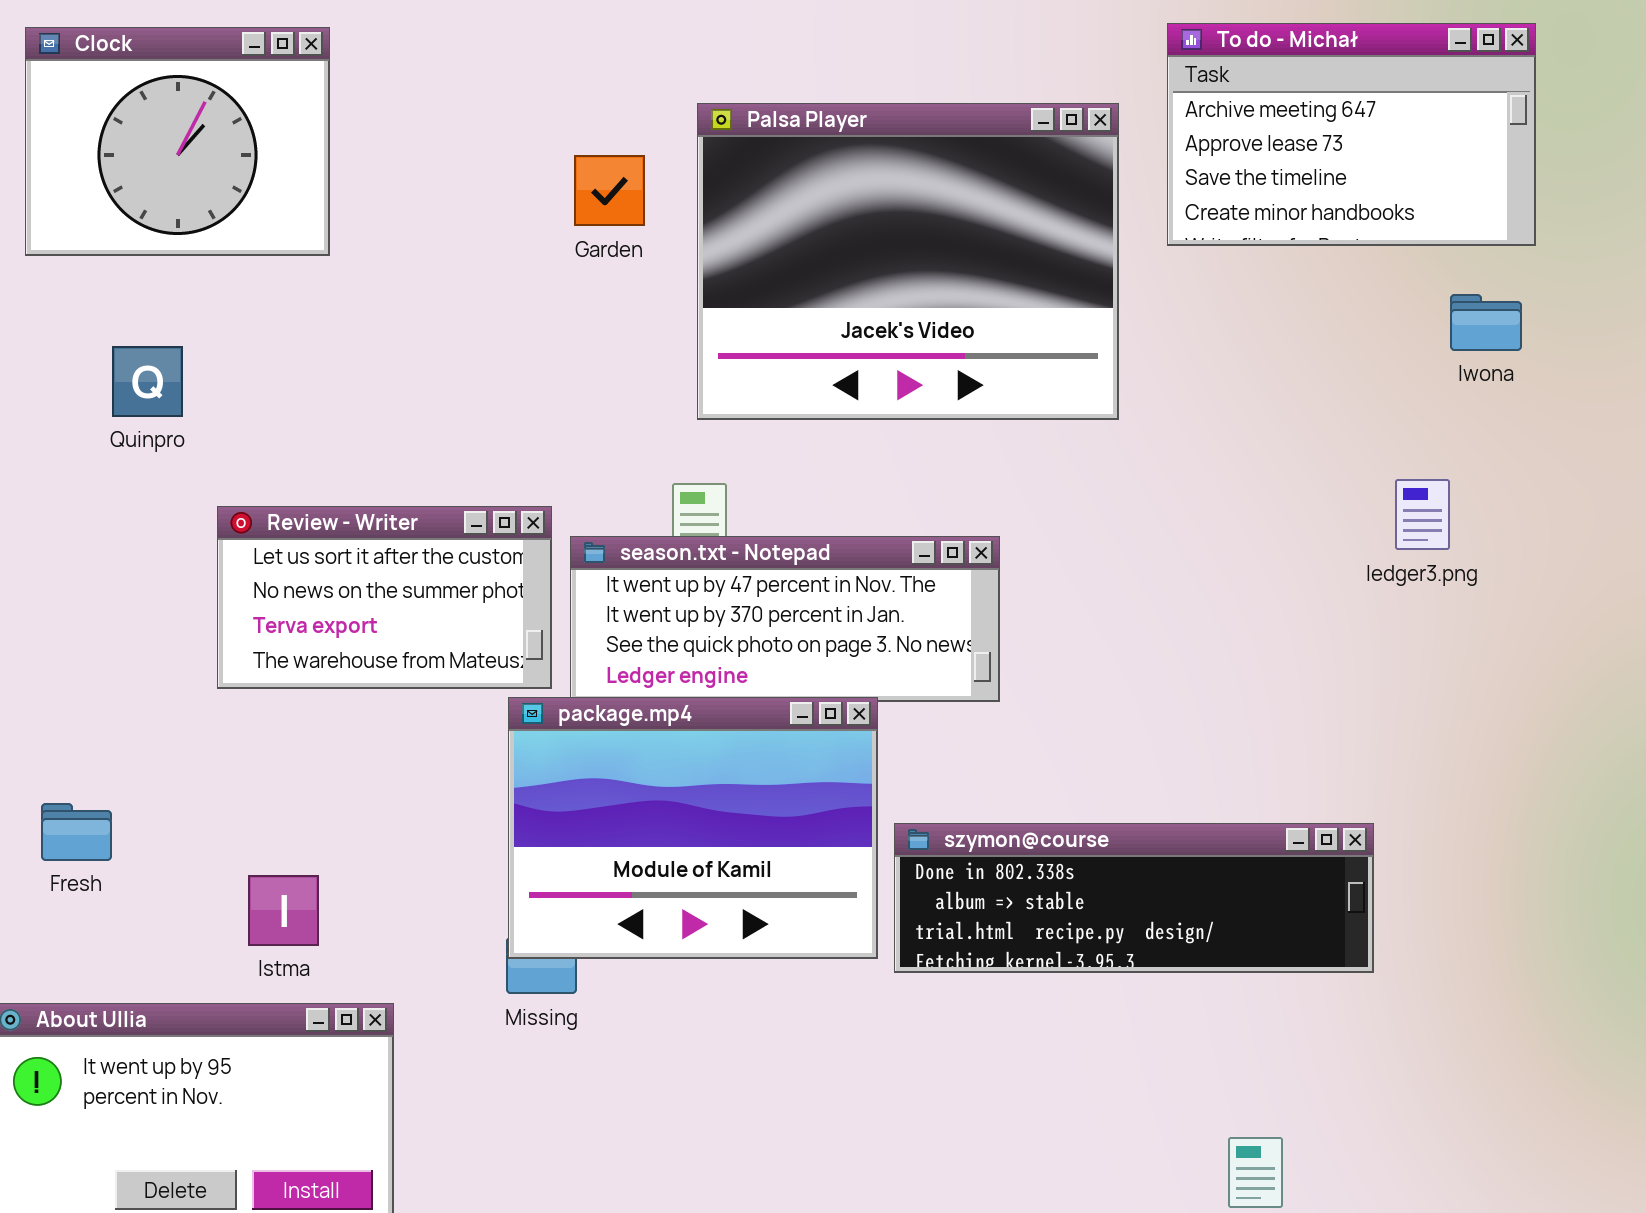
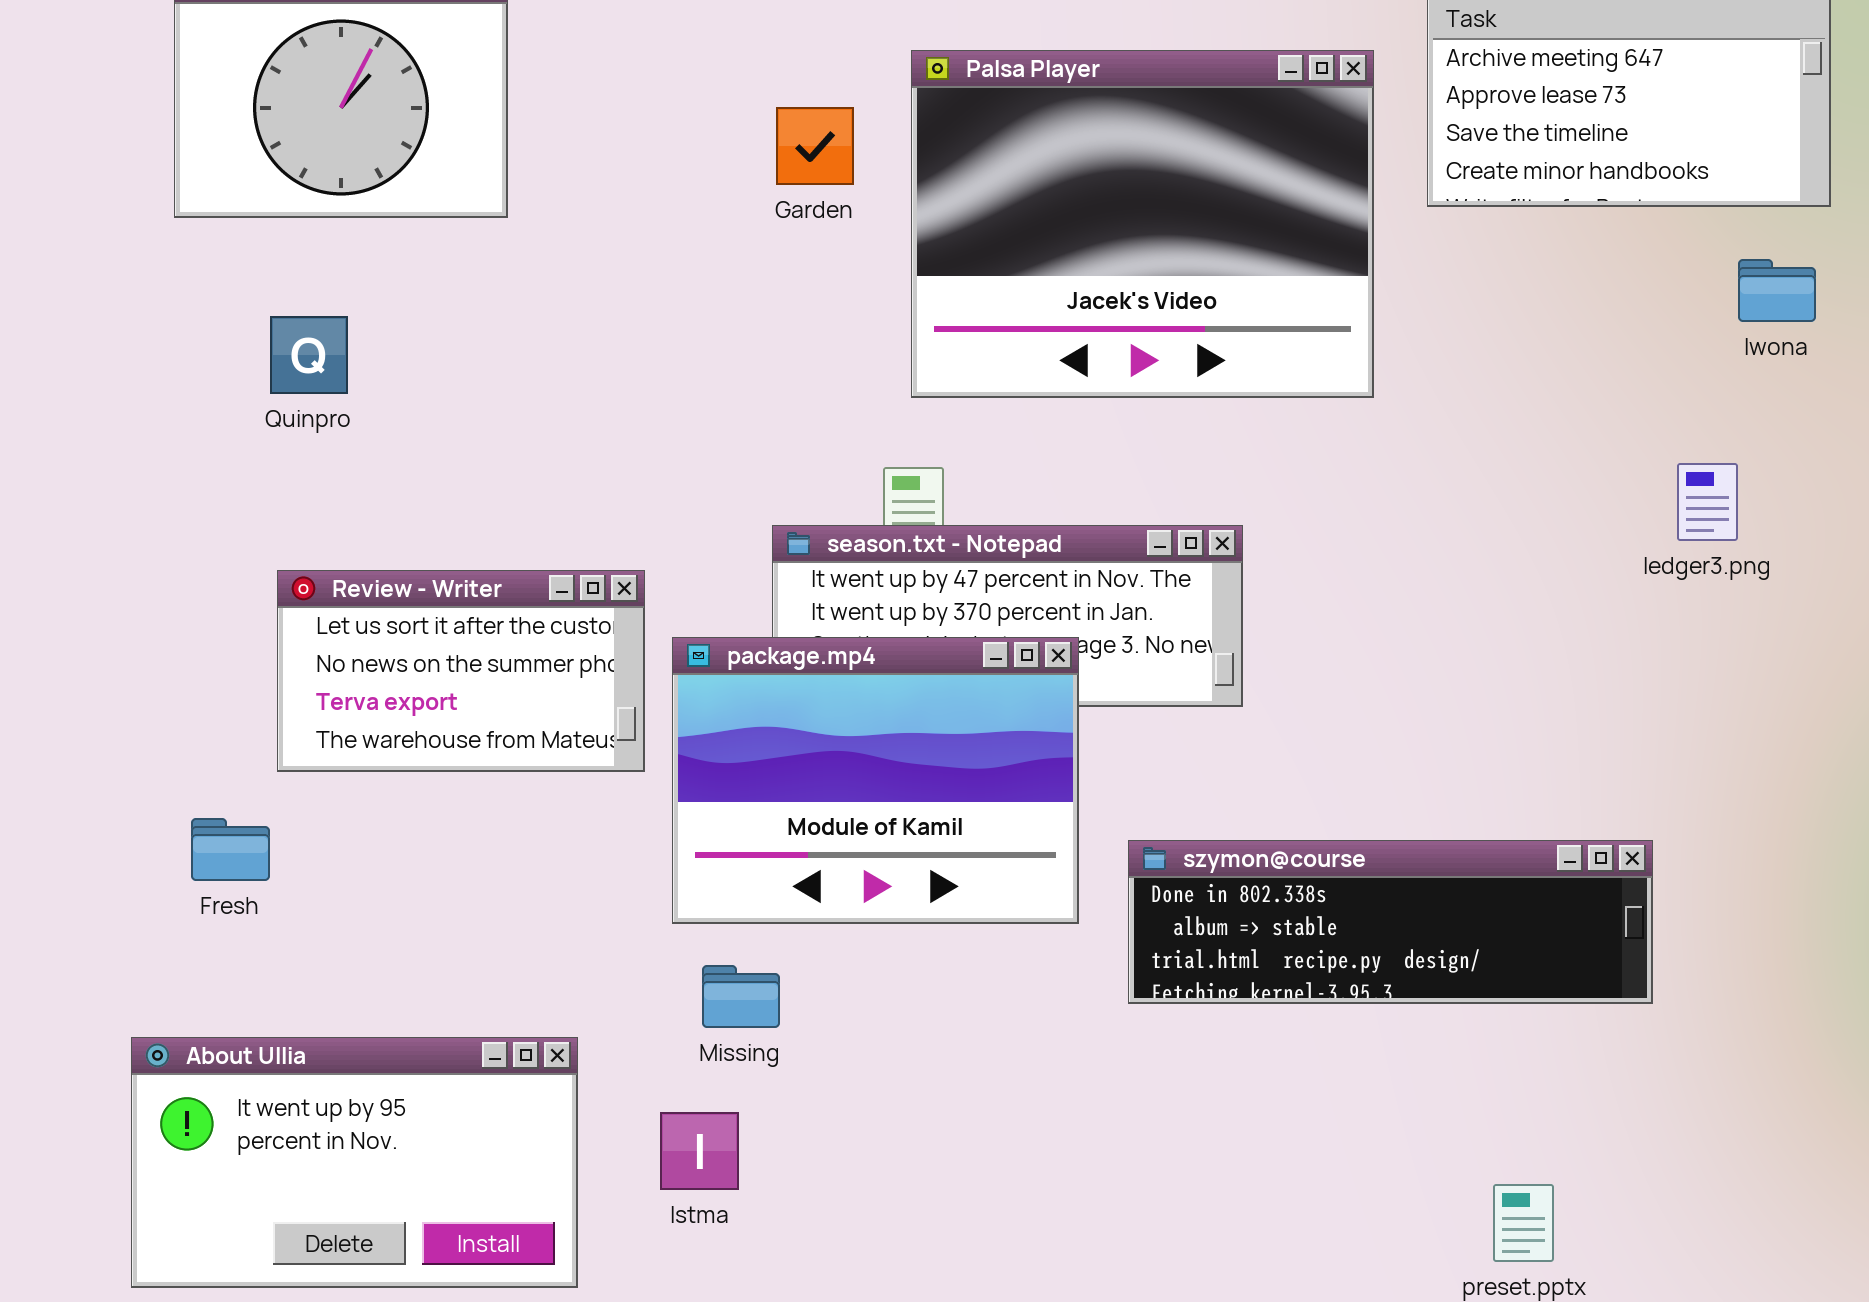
Review - Writer: [217,506,552,689] -> [277,570,645,772], moved
package.mp4: [508,697,878,959] -> [672,637,1079,924], moved
Istma: [248,875,319,946] -> [660,1112,739,1190], moved

